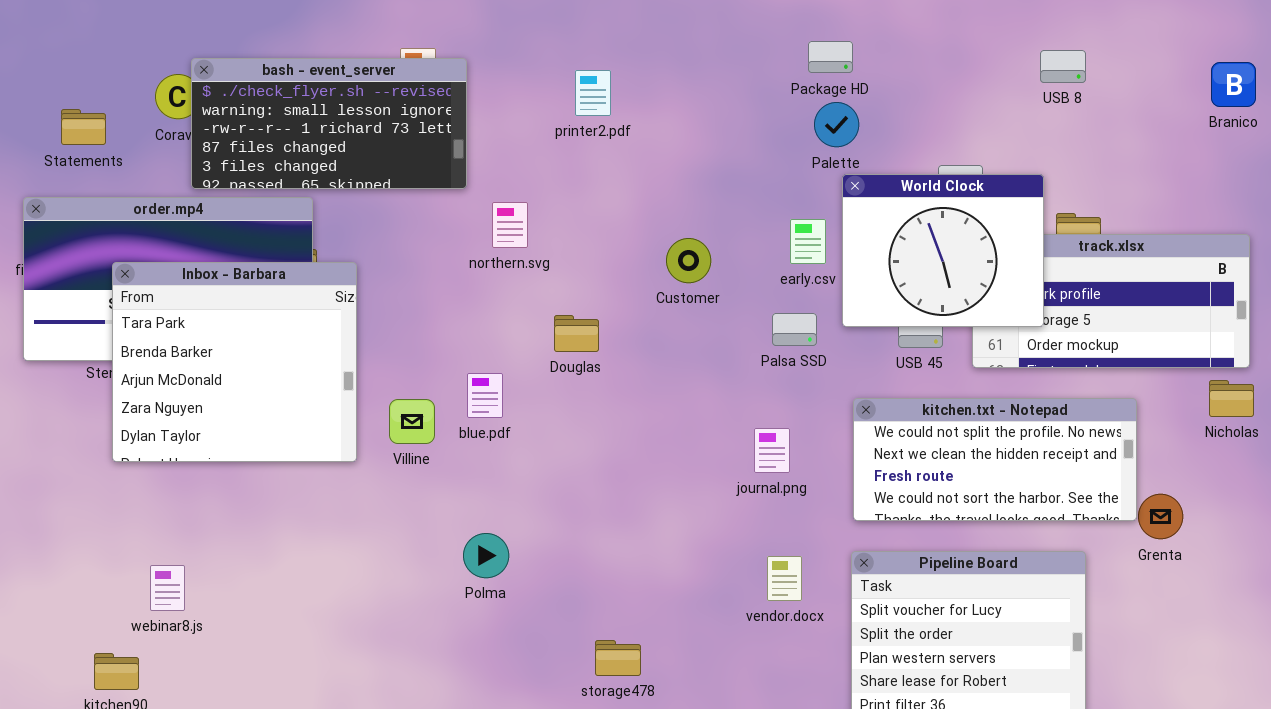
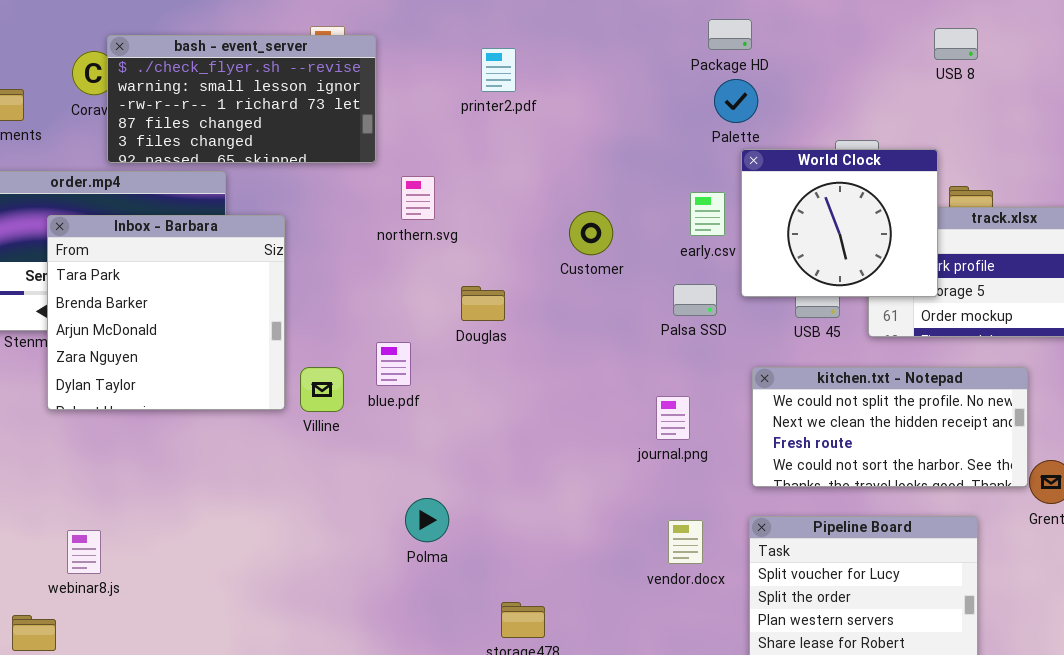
Inbox - Barbara: [112,262,357,462] -> [47,215,285,410], moved
Polma: [463,533,509,578] -> [405,498,449,542], moved

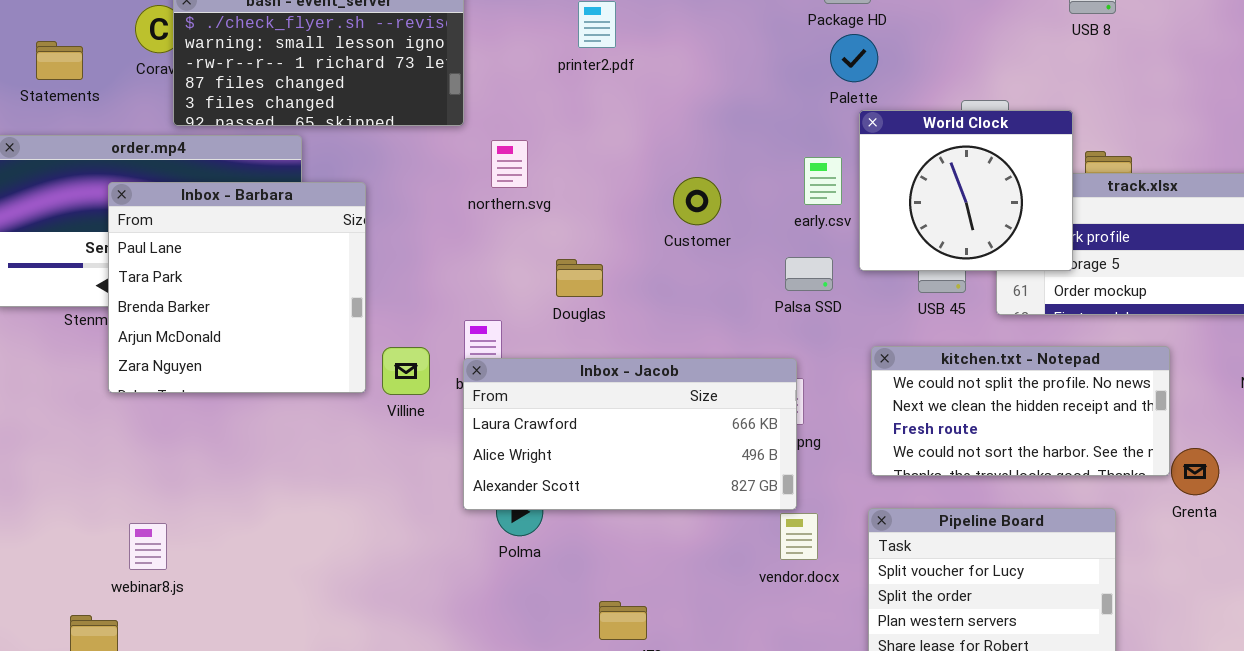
Inbox - Barbara: [47,215,285,410] -> [108,182,366,393], scrolled up 1 row
Inbox - Jacob: none -> [463,358,797,510], opened

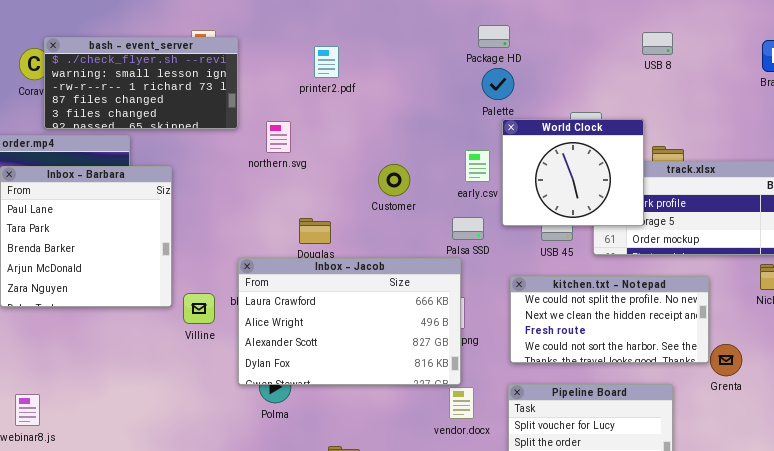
northern.svg: [491,140,528,188] -> [266,121,291,153], moved
Villine: [382,347,430,395] -> [183,293,215,324], moved
Inbox - Jacob: [463,358,797,510] -> [238,258,461,385], resized

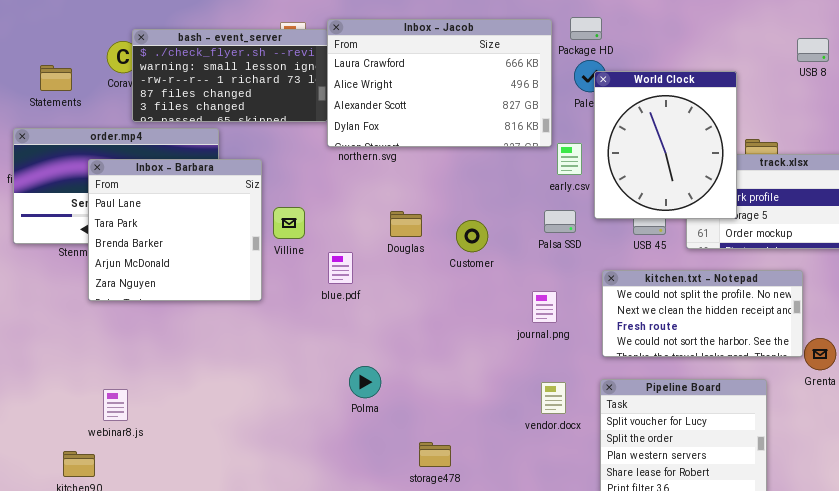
USB 8: [642,32,673,55] -> [797,38,829,62], moved
World Clock: [502,119,644,226] -> [594,71,737,219], resized
Customer: [378,164,410,196] -> [456,220,488,252], moved
Inbox - Jacob: [238,258,461,385] -> [327,19,552,147], moved
Villine: [183,293,215,324] -> [273,207,305,239], moved

